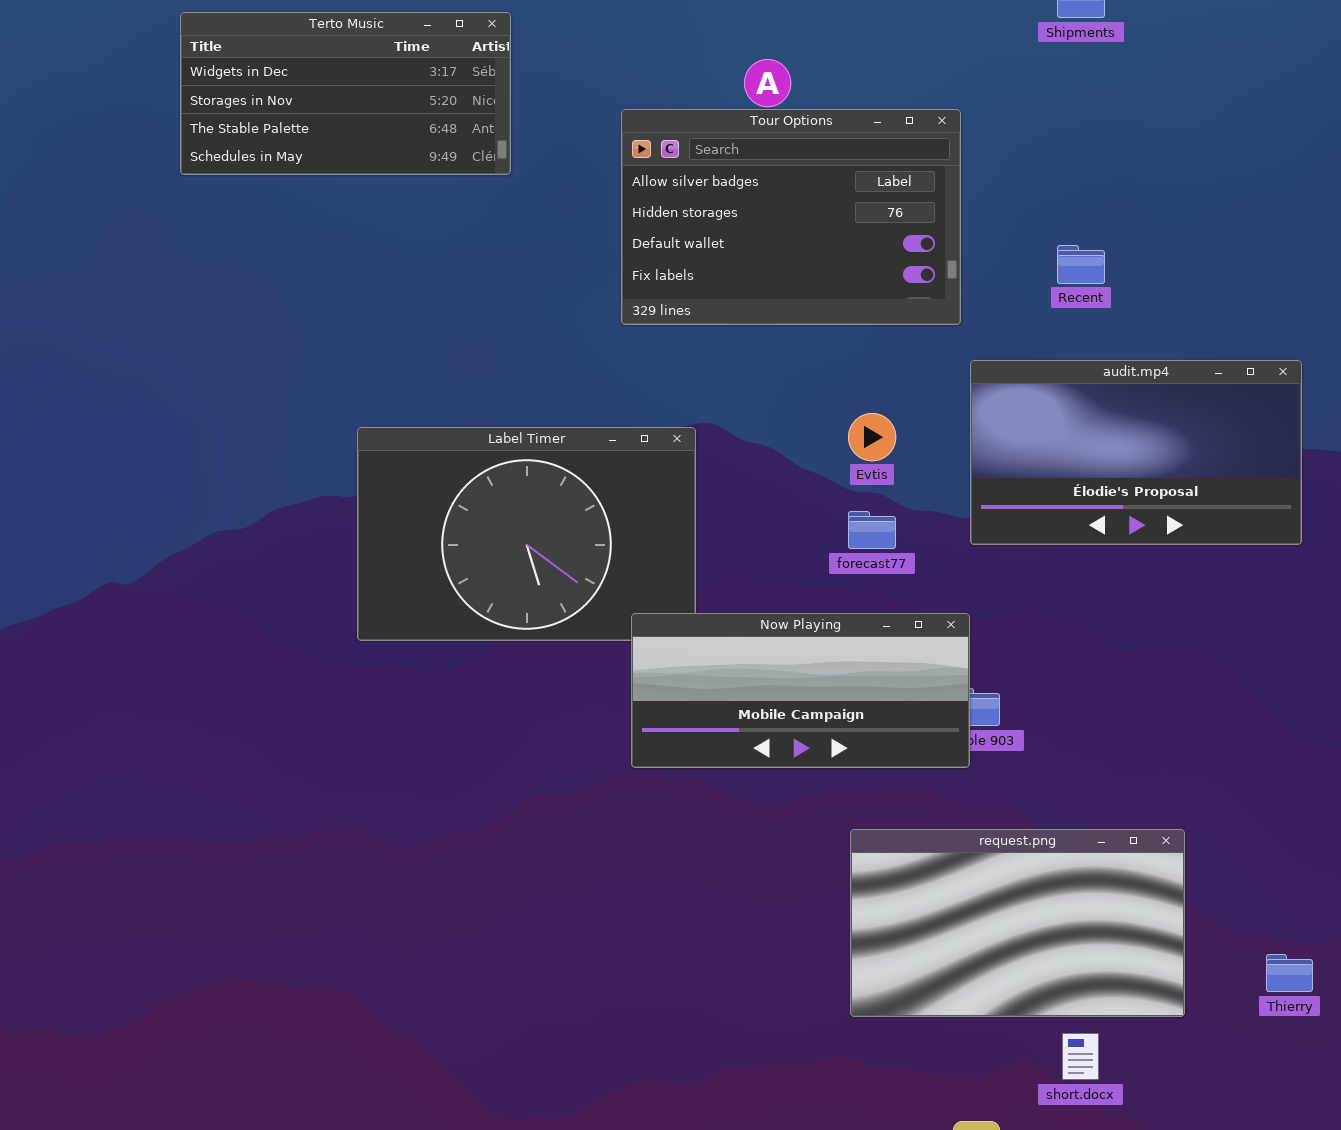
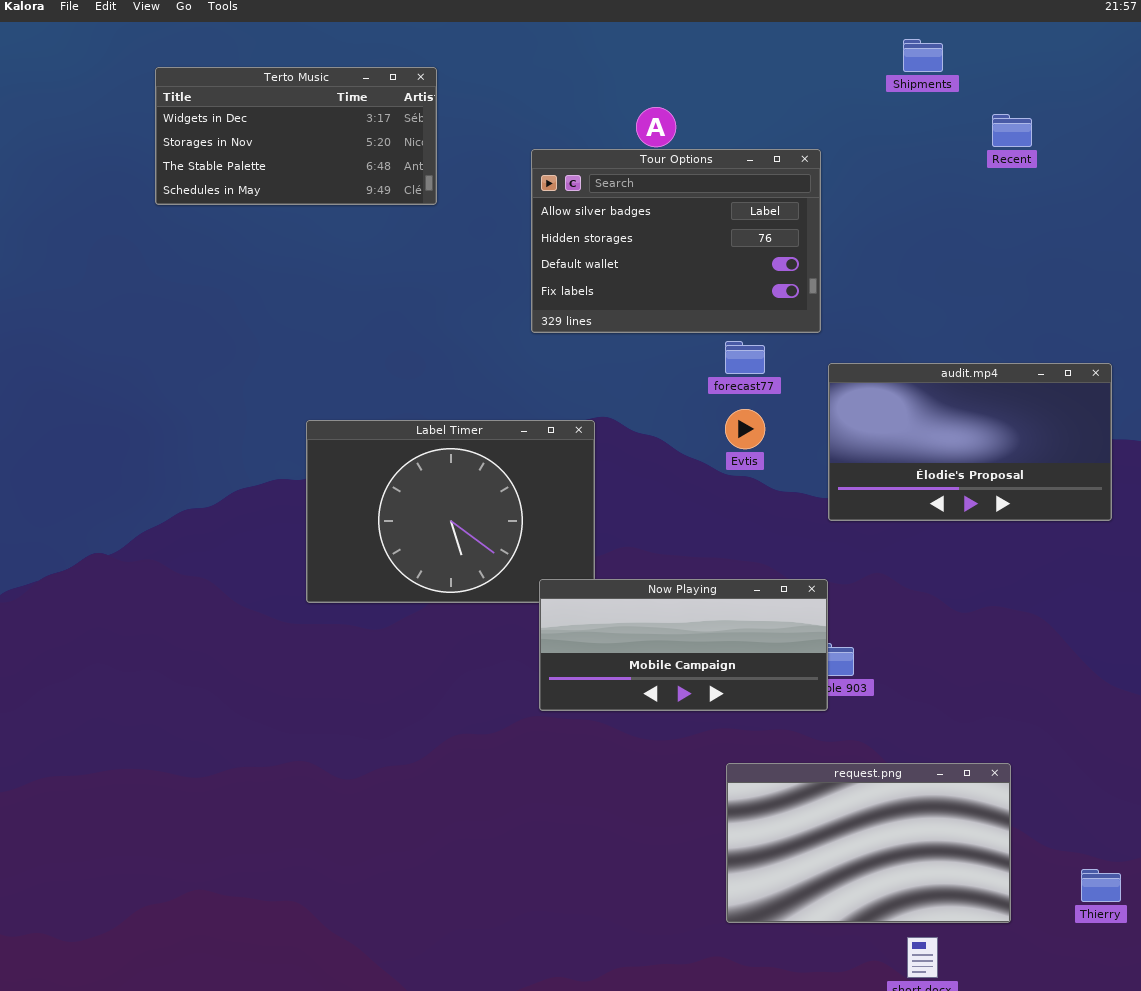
Recent: [1057,245,1105,284] -> [992,114,1032,147], moved
forecast77: [848,511,896,549] -> [725,341,765,374], moved

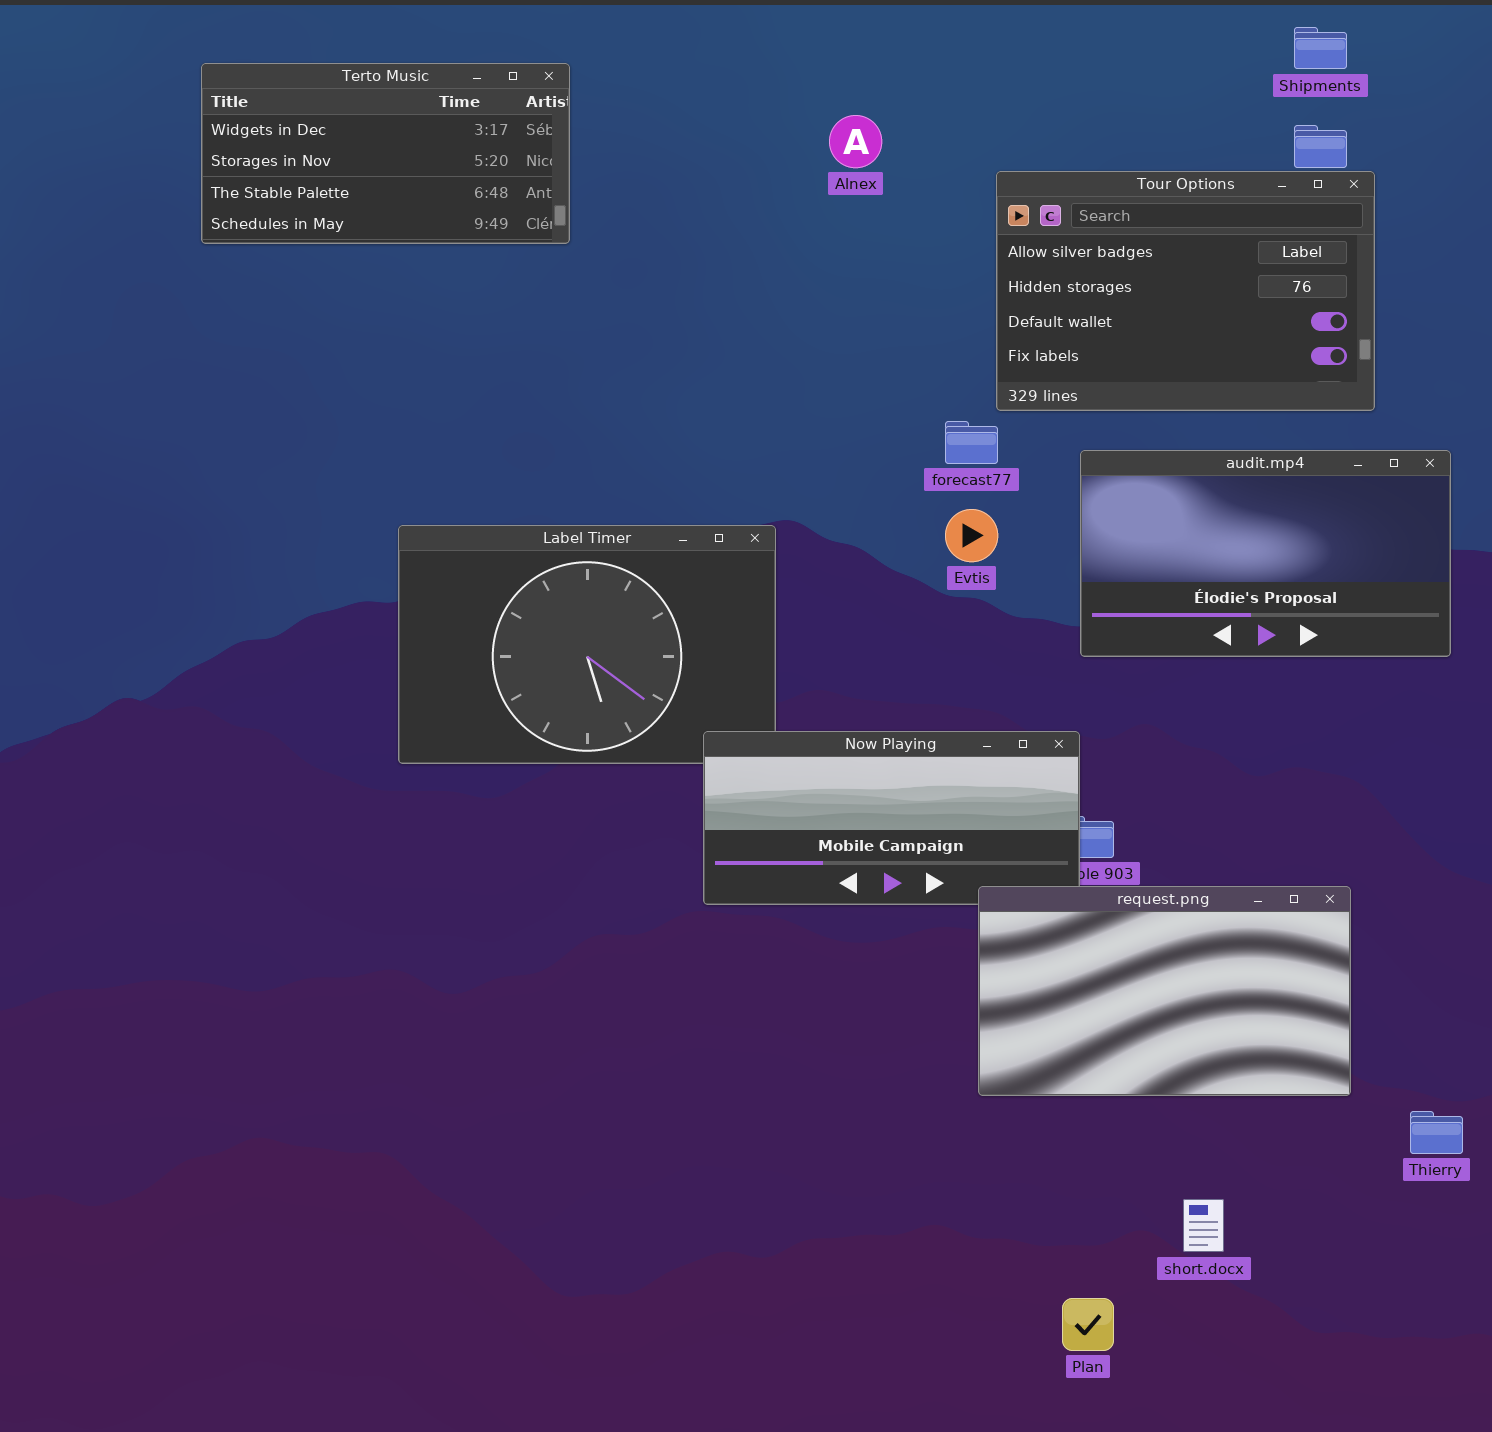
Shipments: [903,39,943,72] -> [1294,27,1347,69], moved
Tour Options: [531,149,821,333] -> [996,171,1375,411], moved
request.png: [726,763,1011,923] -> [978,886,1351,1096], moved

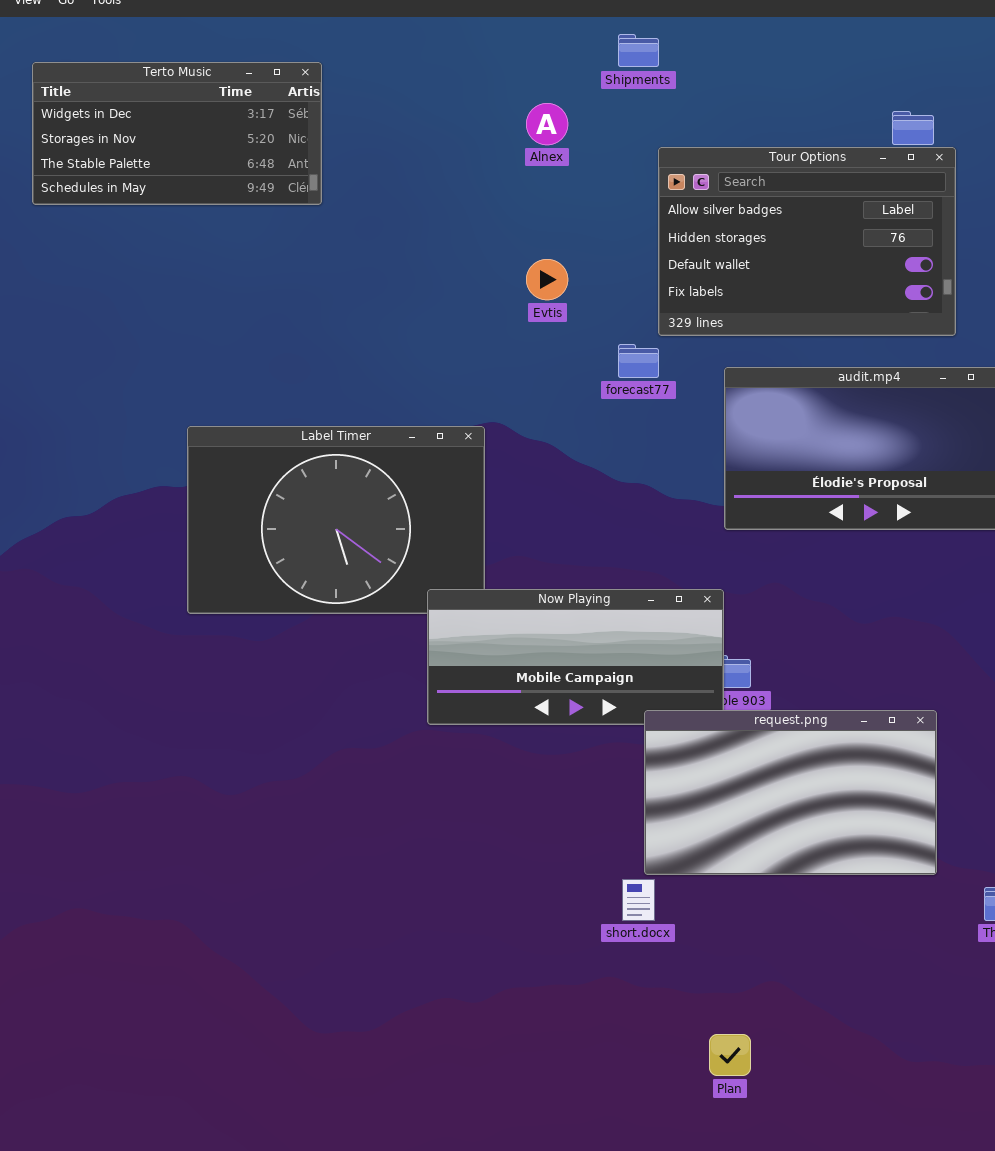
Shipments: [1294,27,1347,69] -> [618,34,659,67], moved
Evtis: [945,509,998,562] -> [526,259,568,300], moved
short.docx: [1183,1199,1224,1252] -> [622,879,655,921], moved

